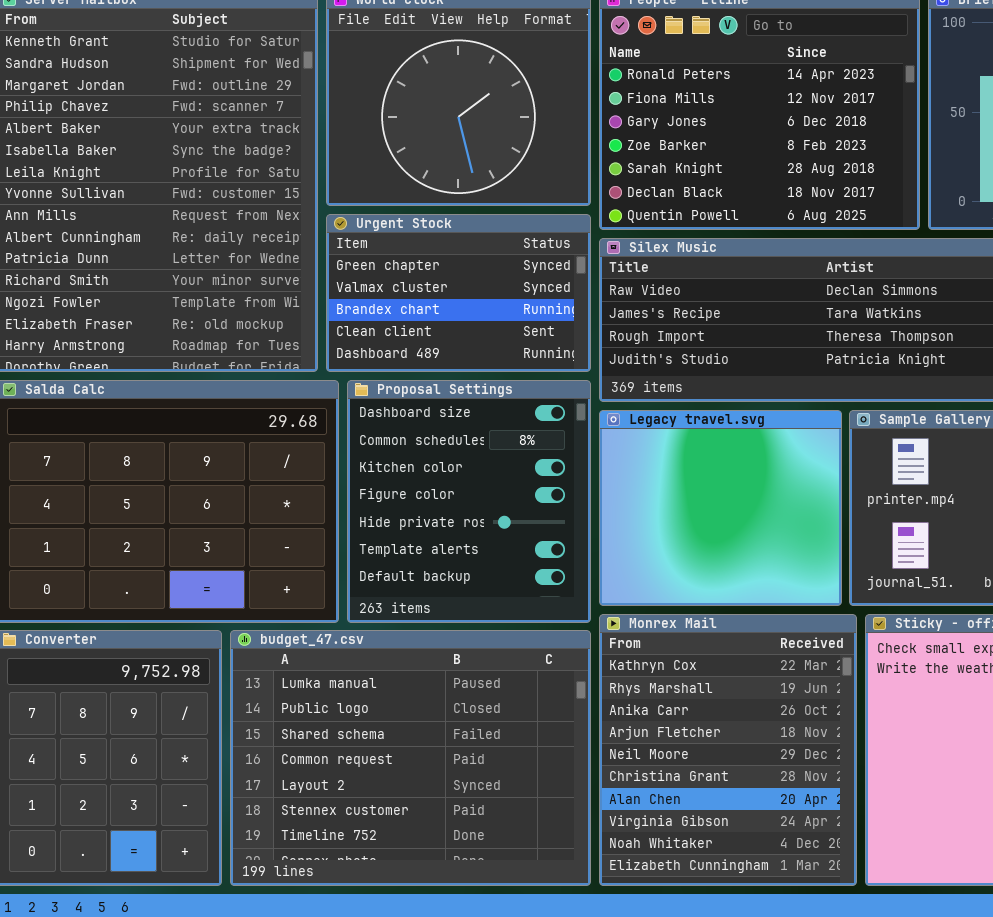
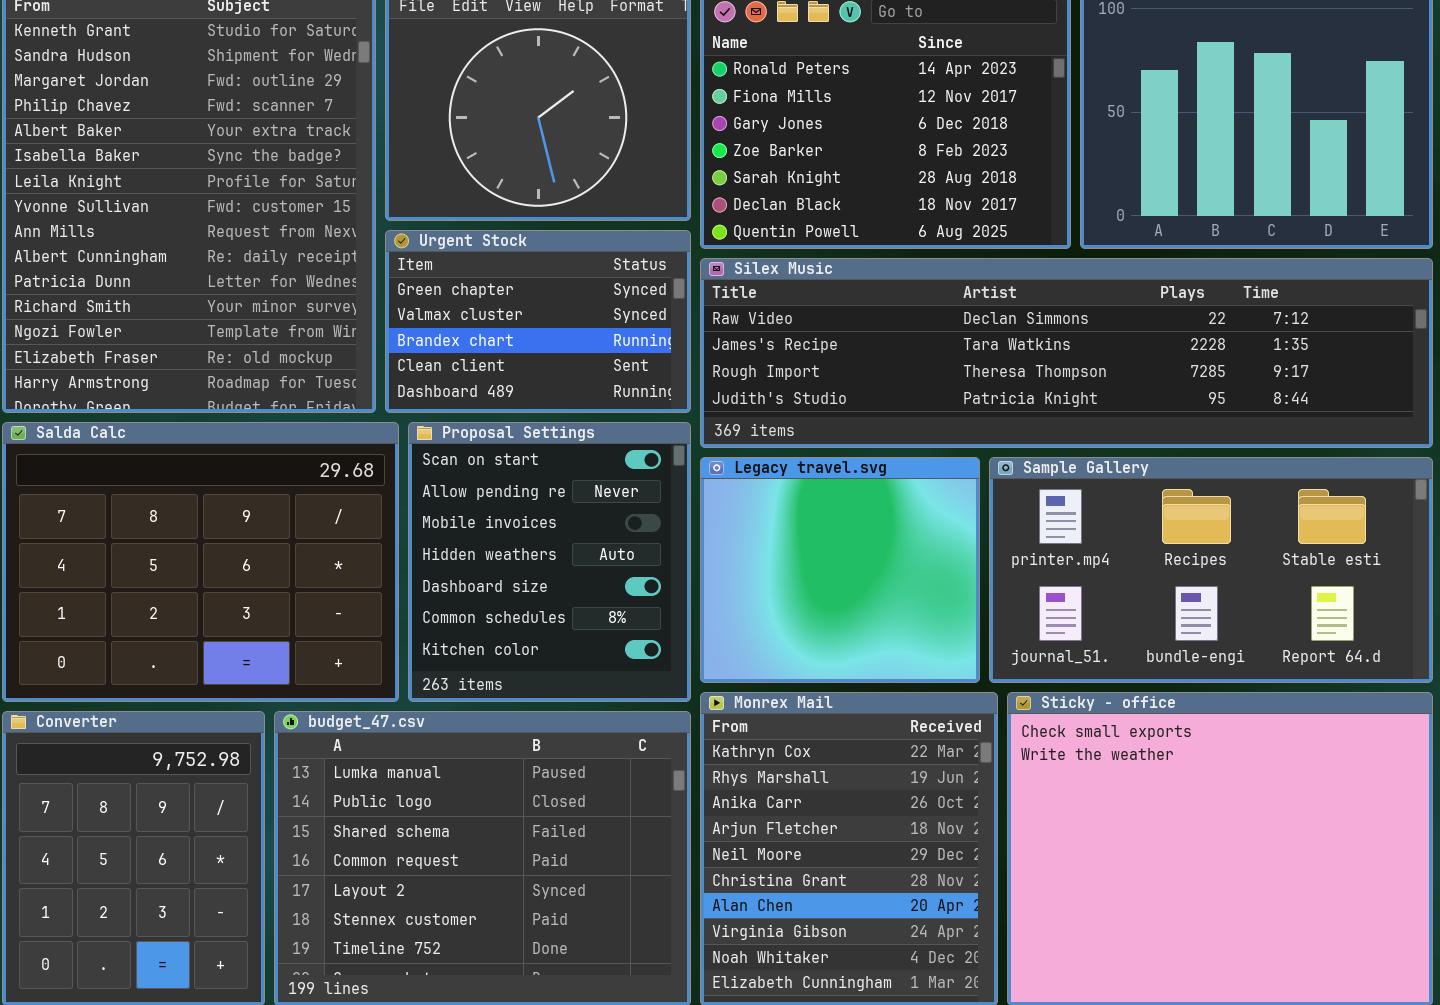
Proposal Settings: [347,380,591,623] -> [408,422,691,702], scrolled up 4 rows

